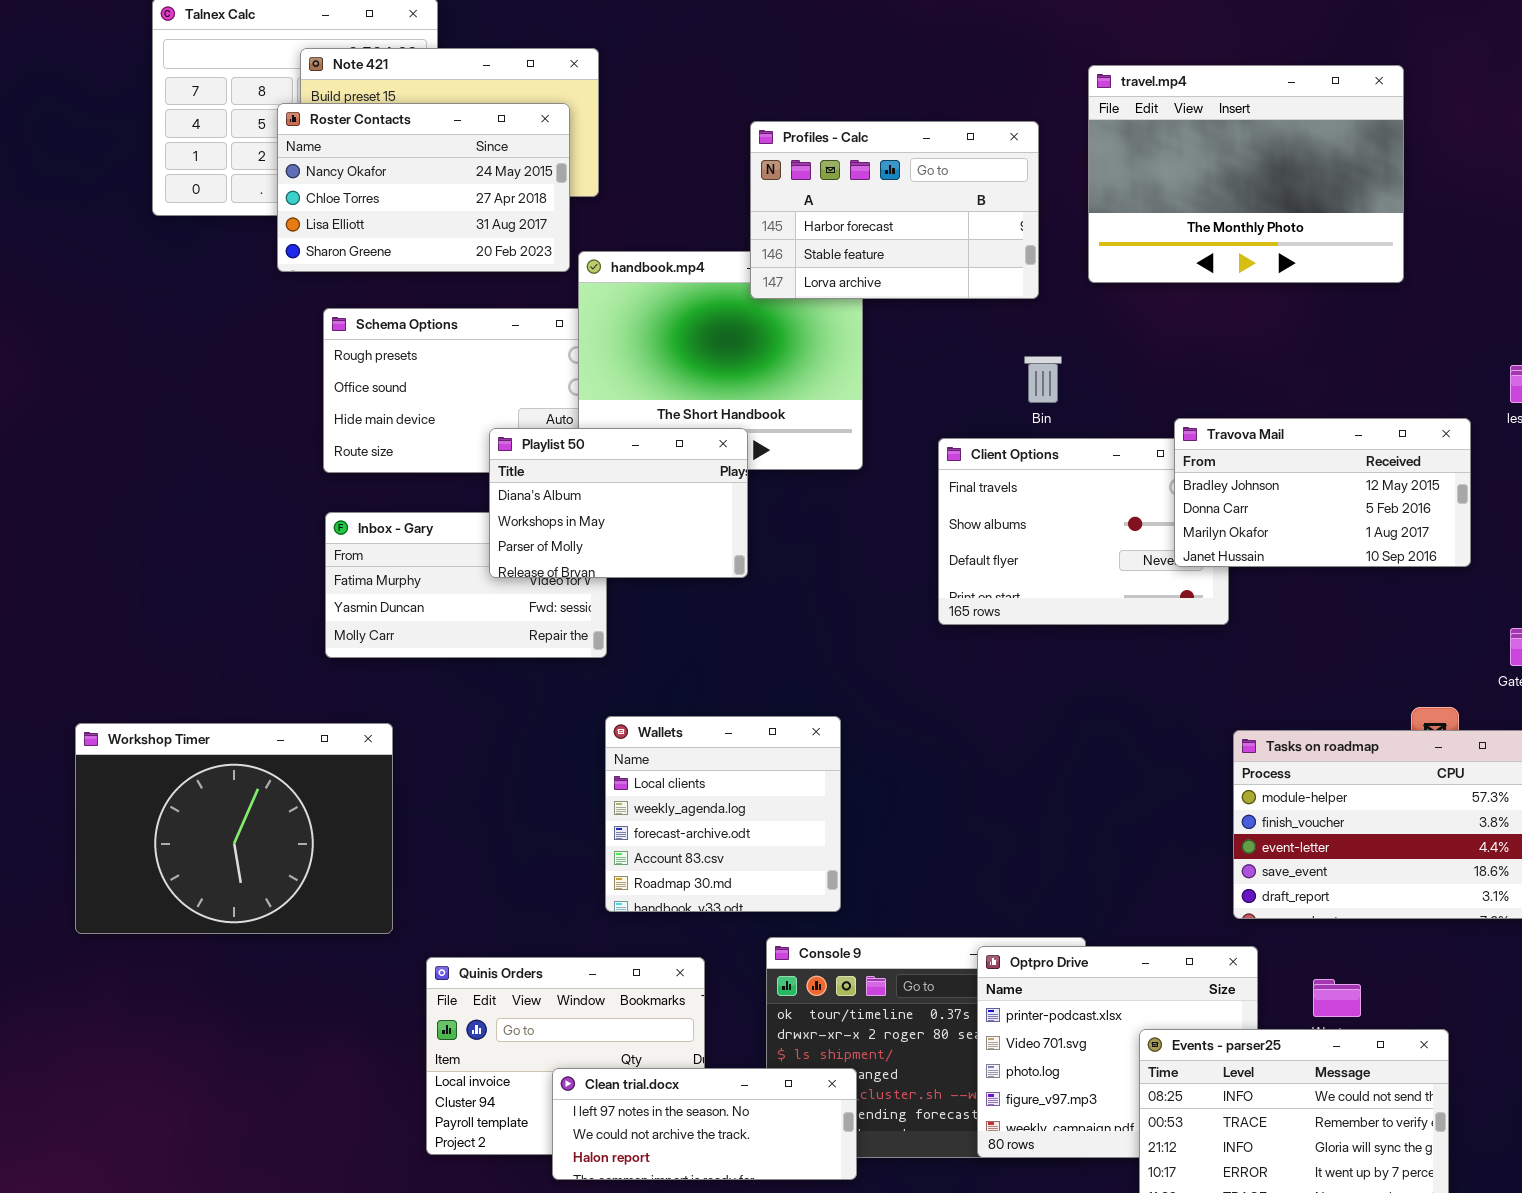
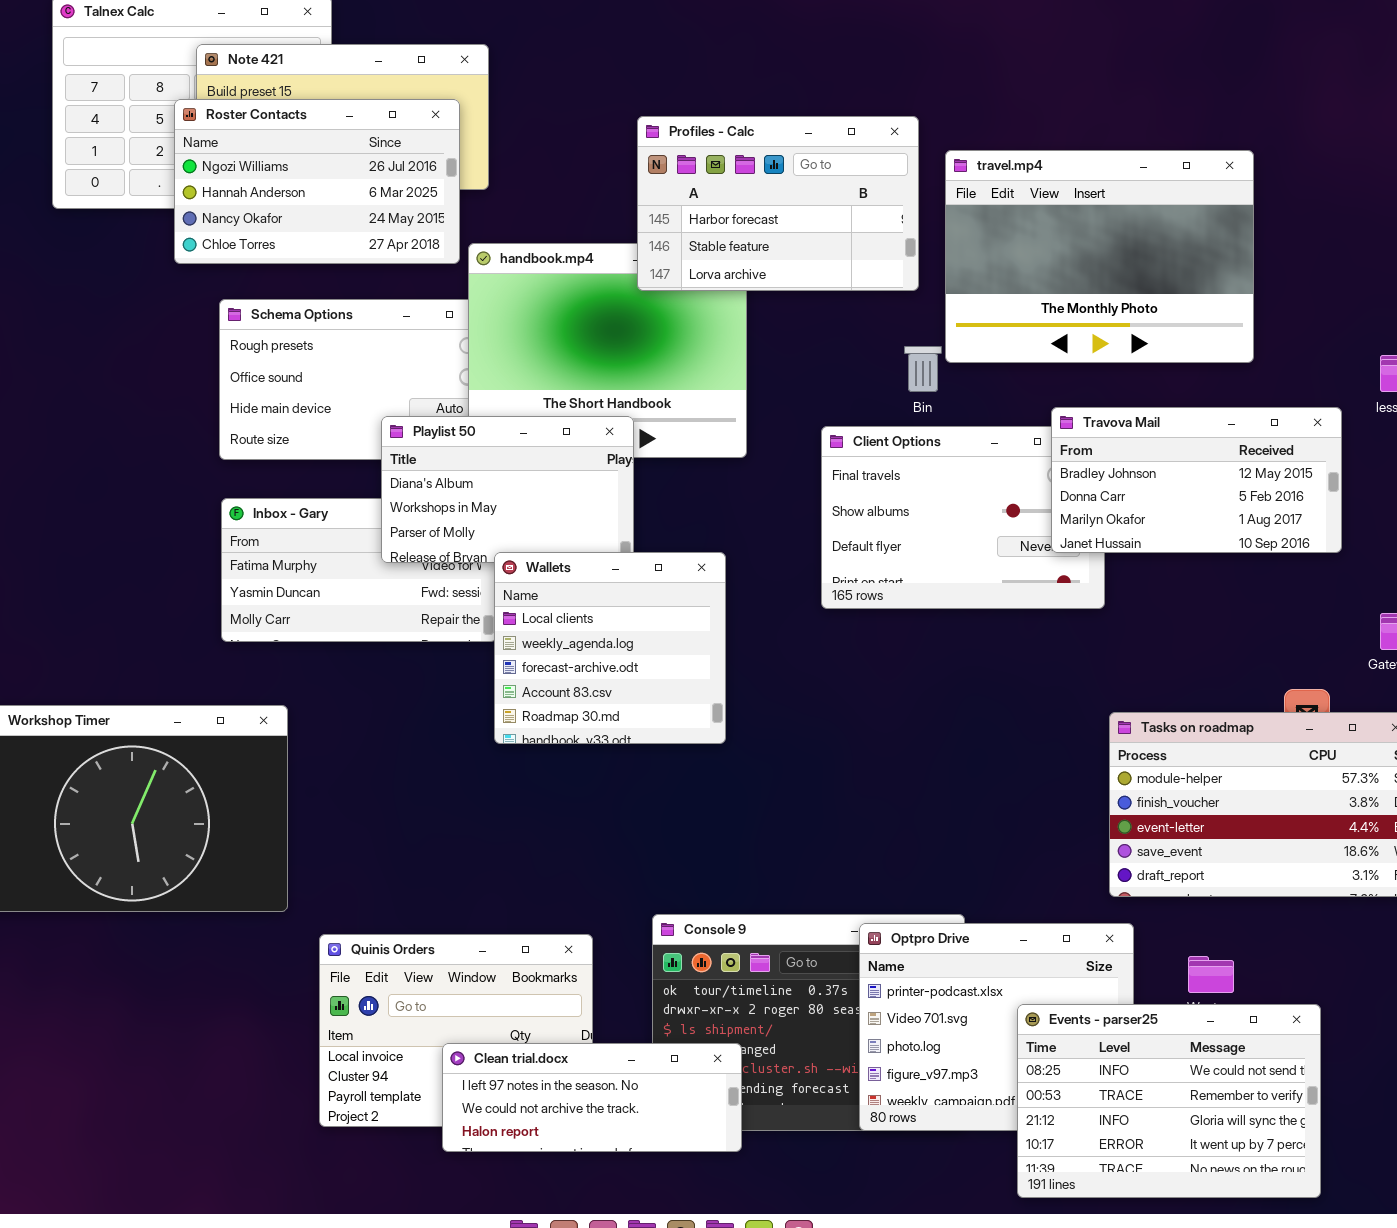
travel.mp4: [1088,65,1404,283] -> [945,150,1254,363], moved
Roster Contacts: [277,103,570,272] -> [174,99,460,264], scrolled up 2 rows
Wallets: [605,716,841,912] -> [494,552,726,744], moved

